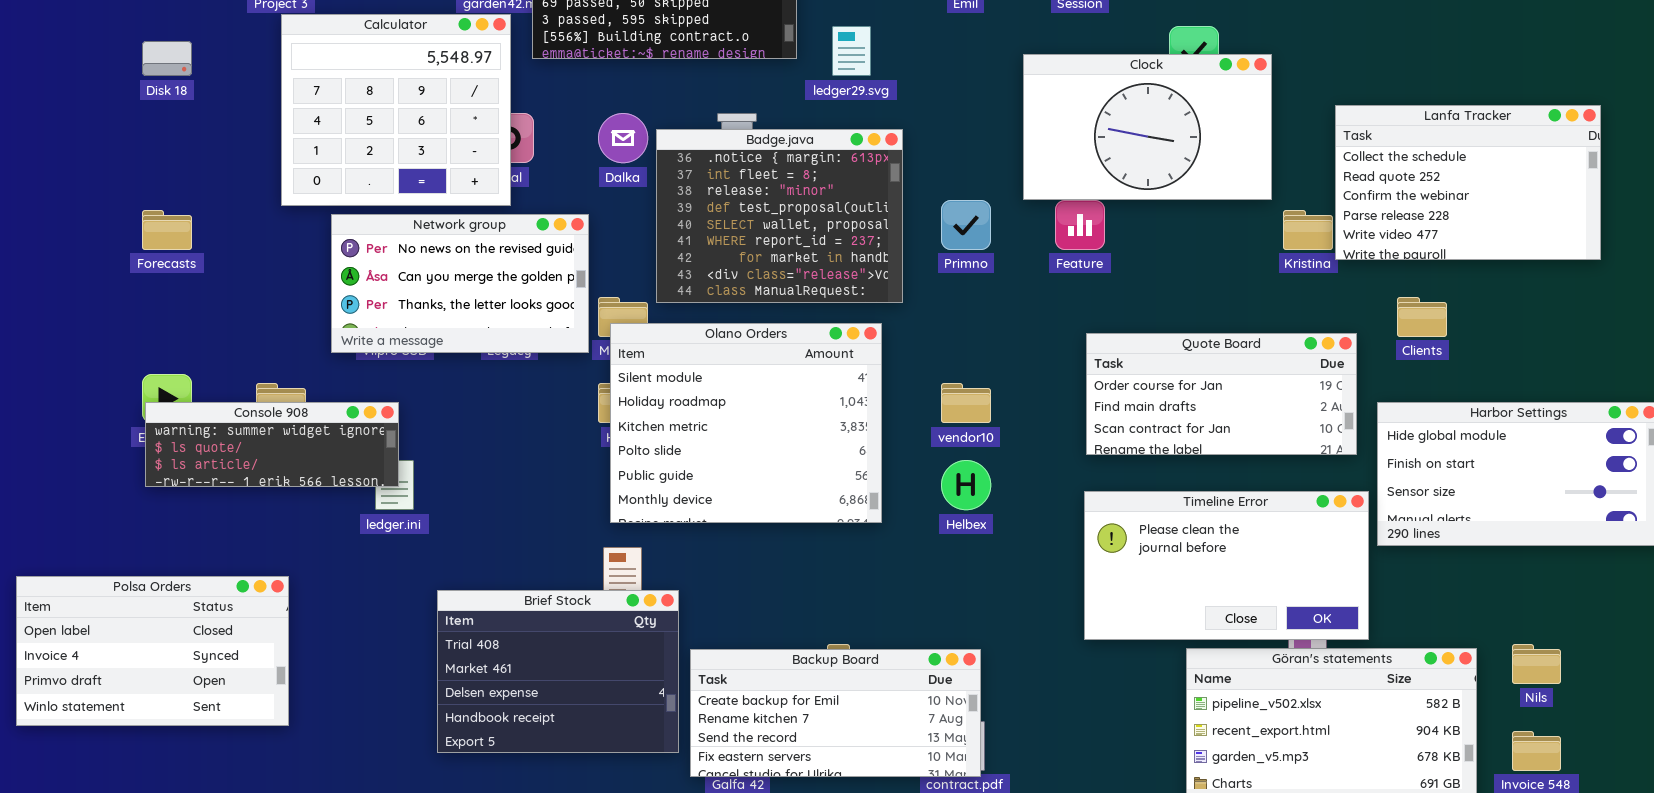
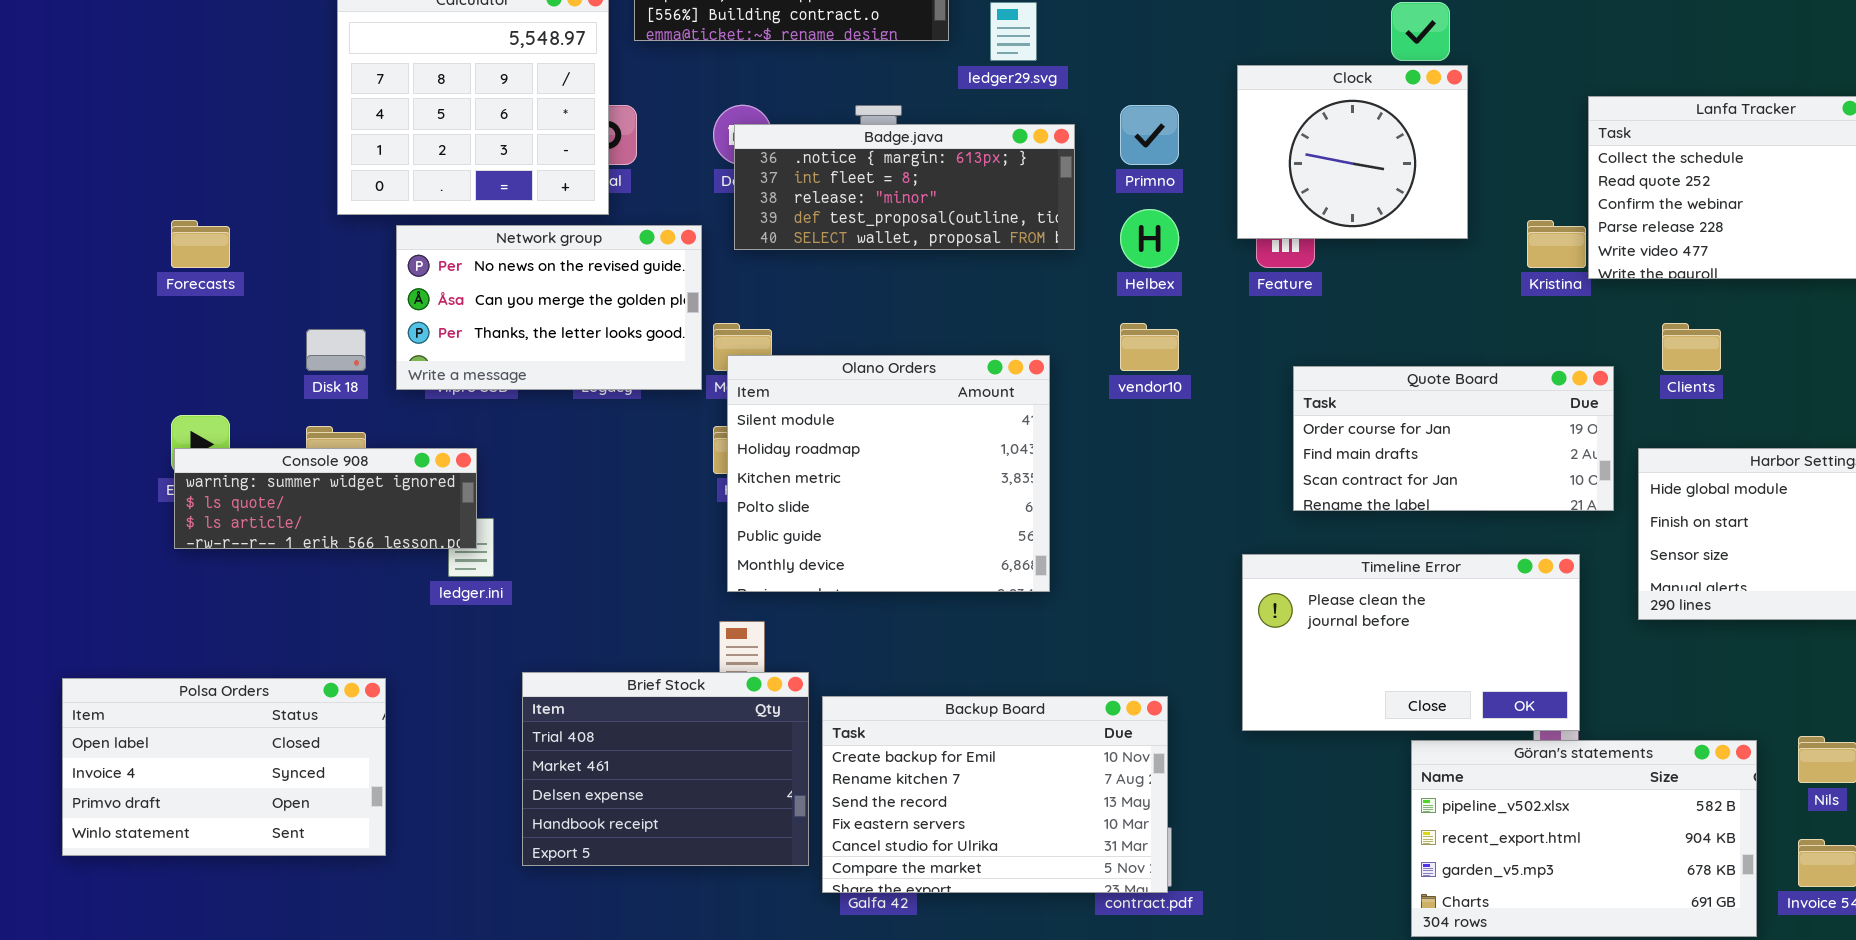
Disk 18: [142,41,192,76] -> [306,329,366,371], moved
Clock: [1023,54,1272,200] -> [1237,65,1468,239], moved, resized
Badge.java: [656,129,903,303] -> [734,124,1075,250], resized
Primno: [941,200,991,250] -> [1120,105,1179,165], moved
vendor10: [941,383,991,423] -> [1120,323,1179,371], moved
Helbex: [941,460,991,510] -> [1120,209,1179,268], moved
Timeline Error: [1084,491,1369,640] -> [1242,554,1580,731], moved
Polsa Orders: [16,576,289,726] -> [62,678,386,856], moved
Backup Board: [690,649,981,777] -> [822,696,1168,893], resized

